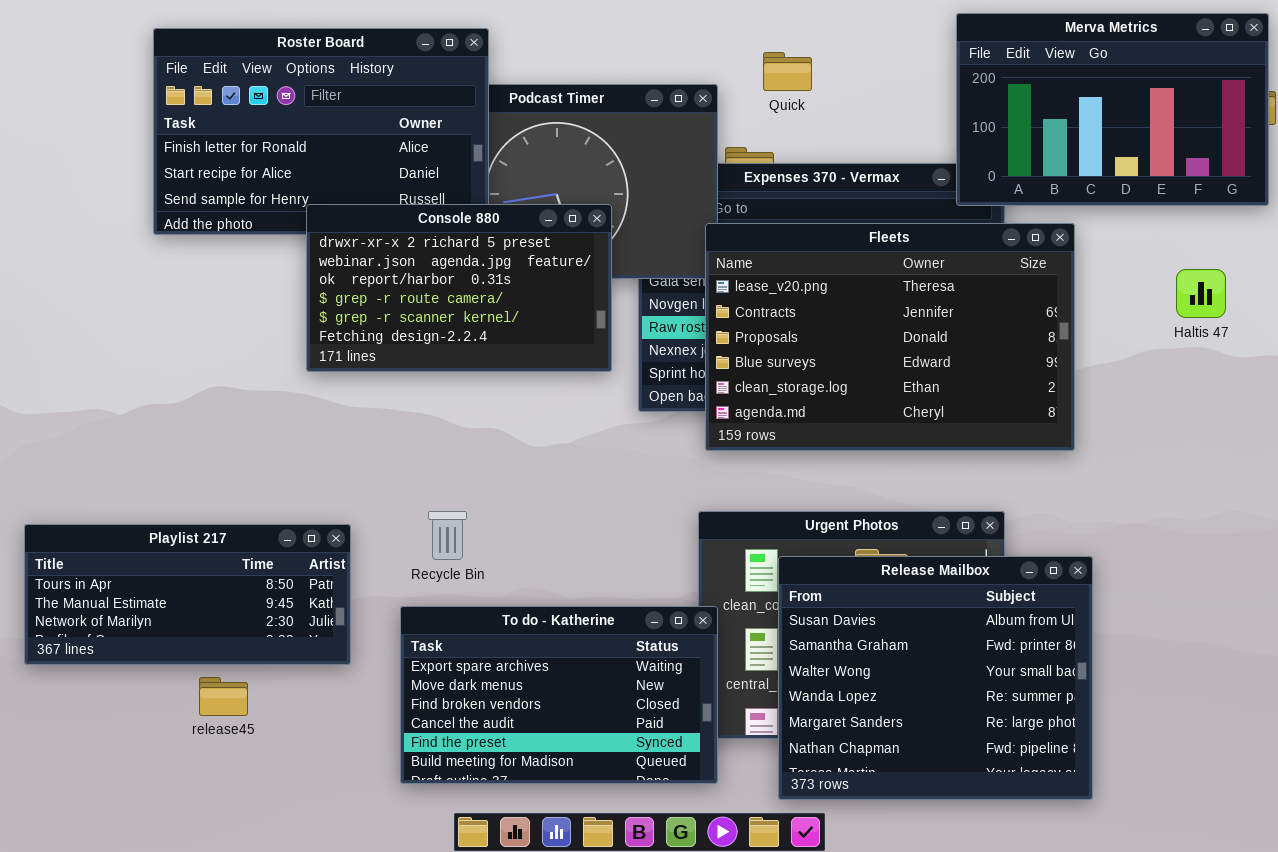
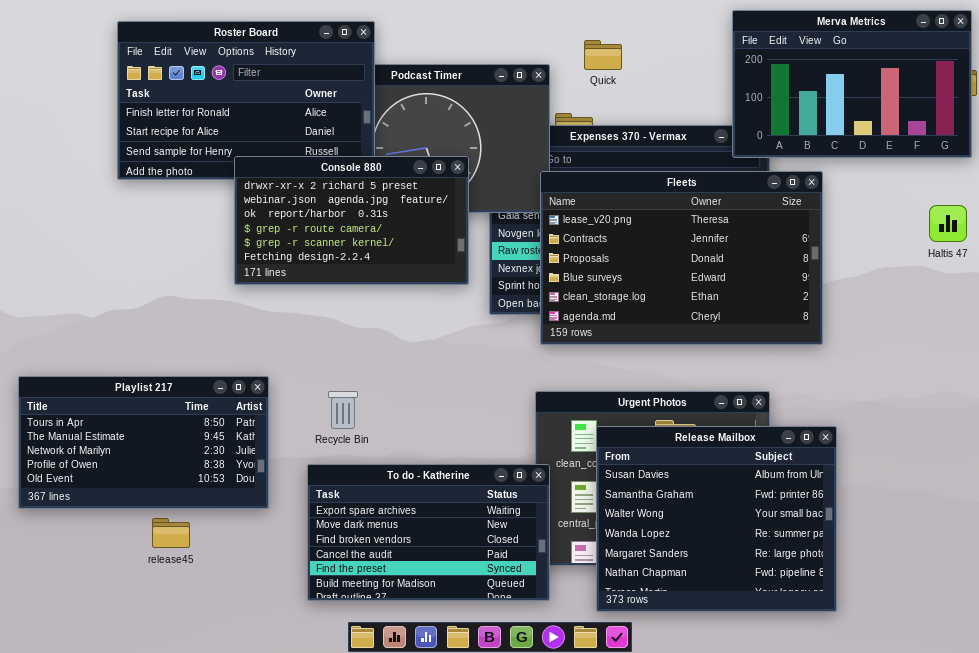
Haltis 47: [1176,269,1226,318] -> [929,205,967,242], moved
Playlist 217: [24,524,351,665] -> [18,376,269,509], resized

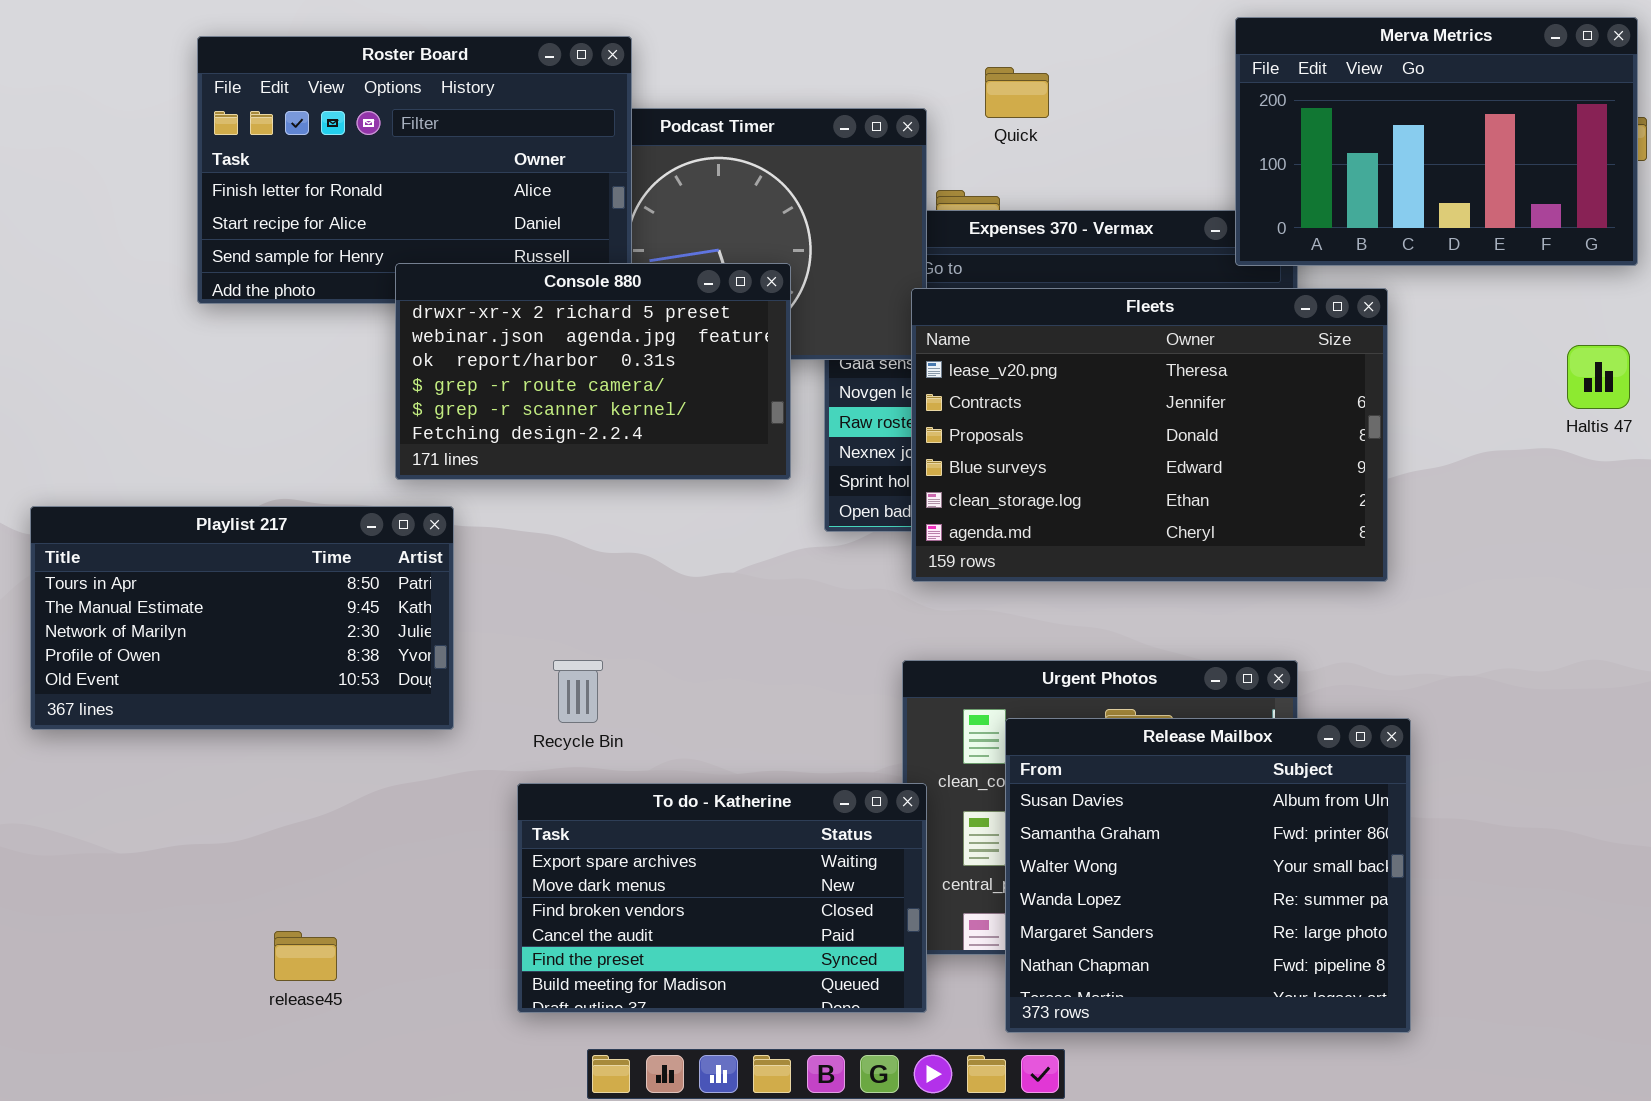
Playlist 217: [18,376,269,509] -> [30,506,454,730], moved
release45: [152,518,190,548] -> [274,931,337,981], moved

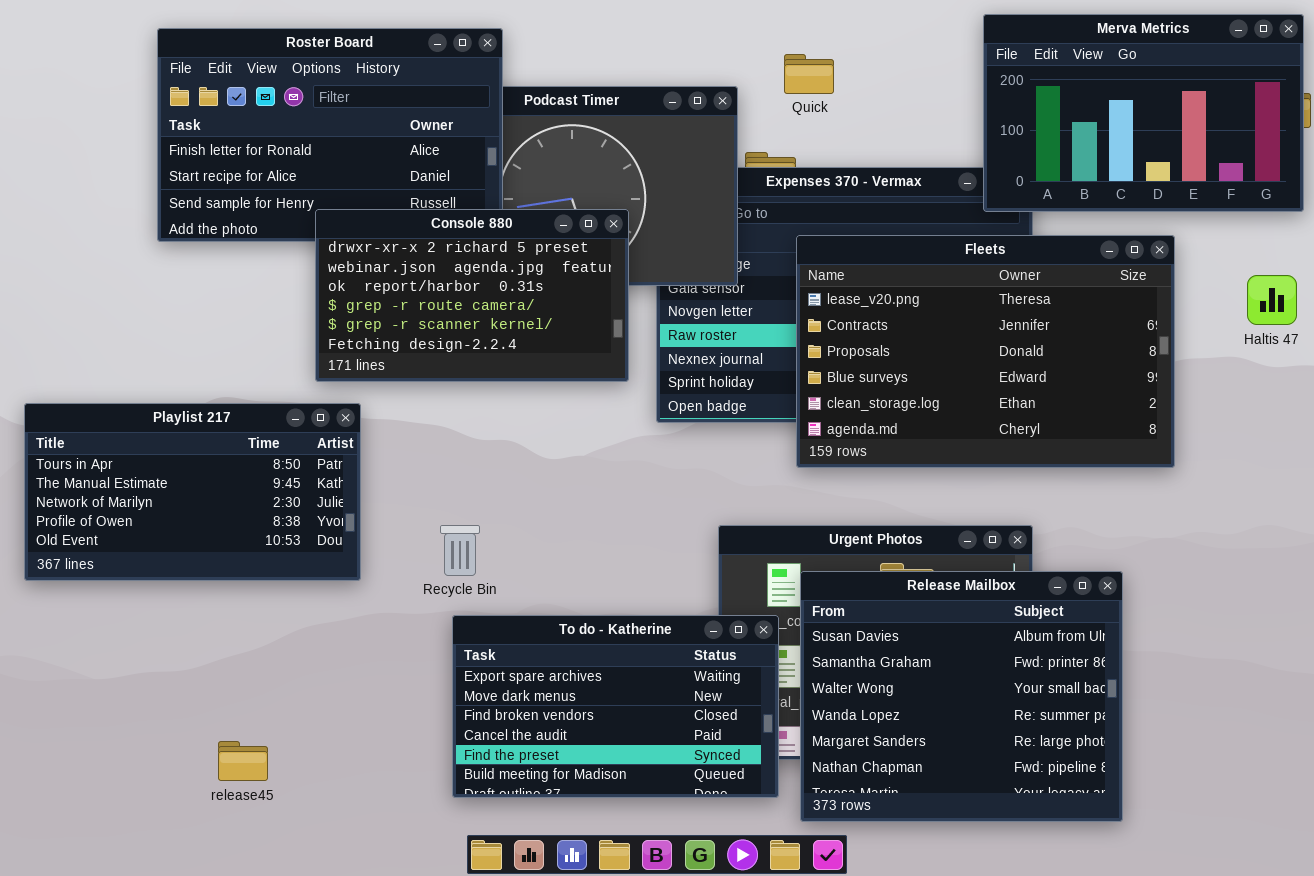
Fleets: [911,288,1388,582] -> [796,235,1175,468], moved
To do - Katherine: [517,783,927,1013] -> [452,615,779,798], moved

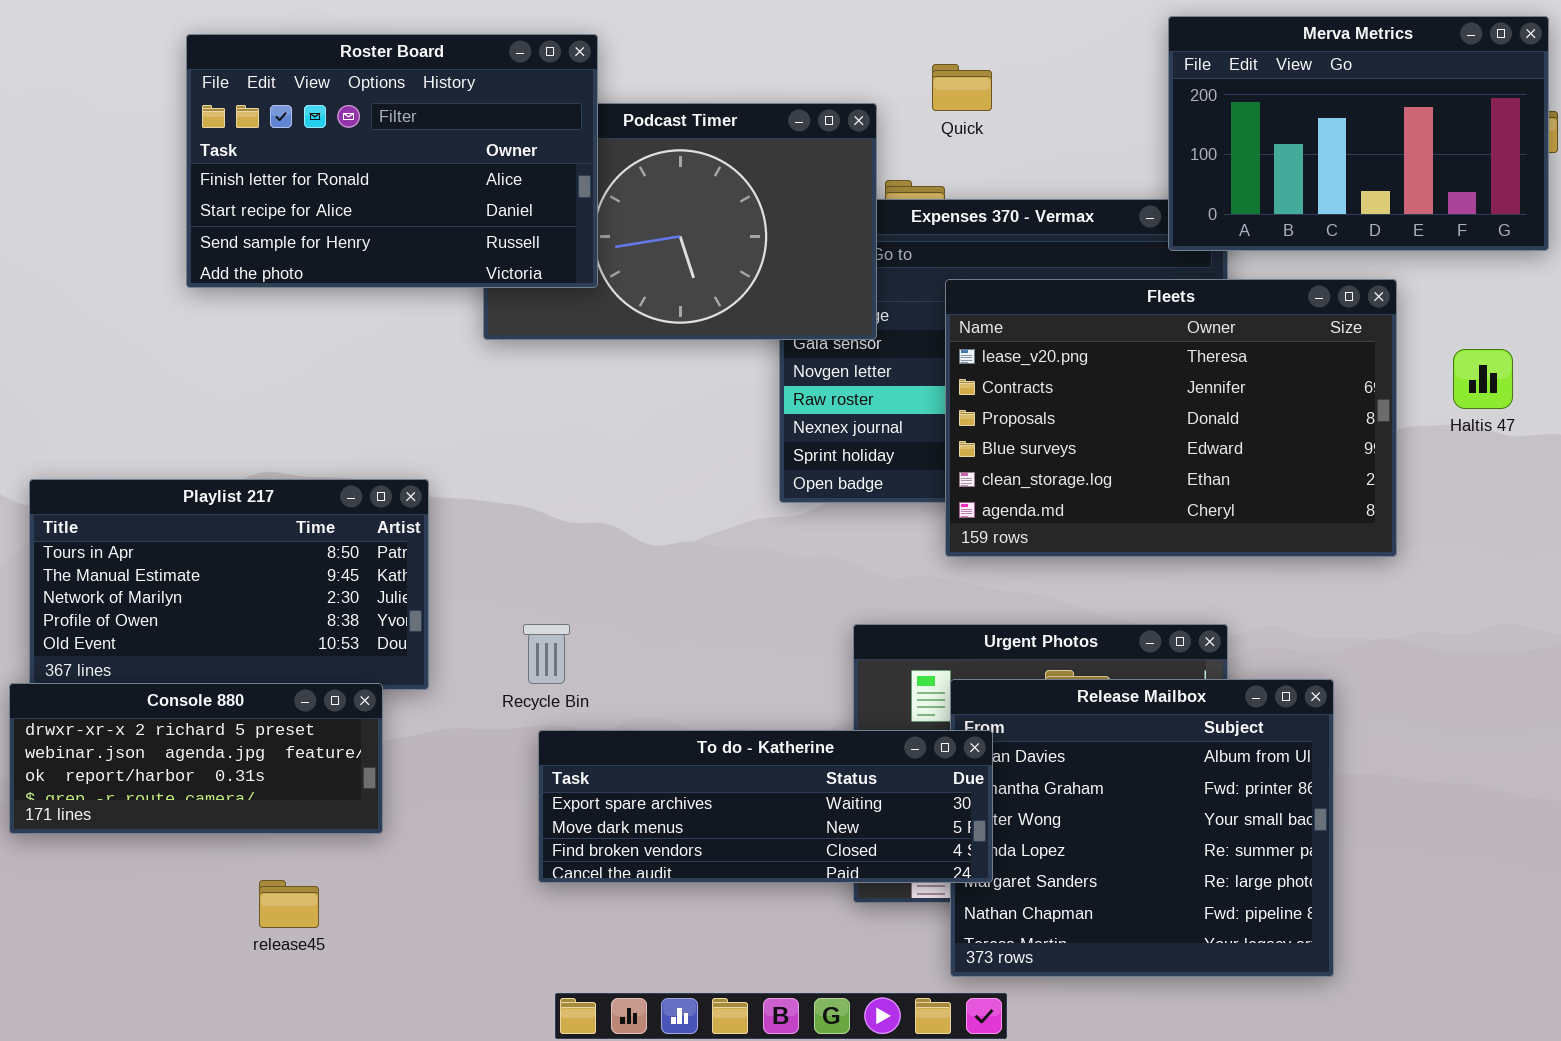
Console 880: [315,209,629,382] -> [9,683,383,834], moved, resized
Haltis 47: [1247,275,1297,325] -> [1453,349,1513,409], moved
To do - Katherine: [452,615,779,798] -> [538,730,993,883], resized

